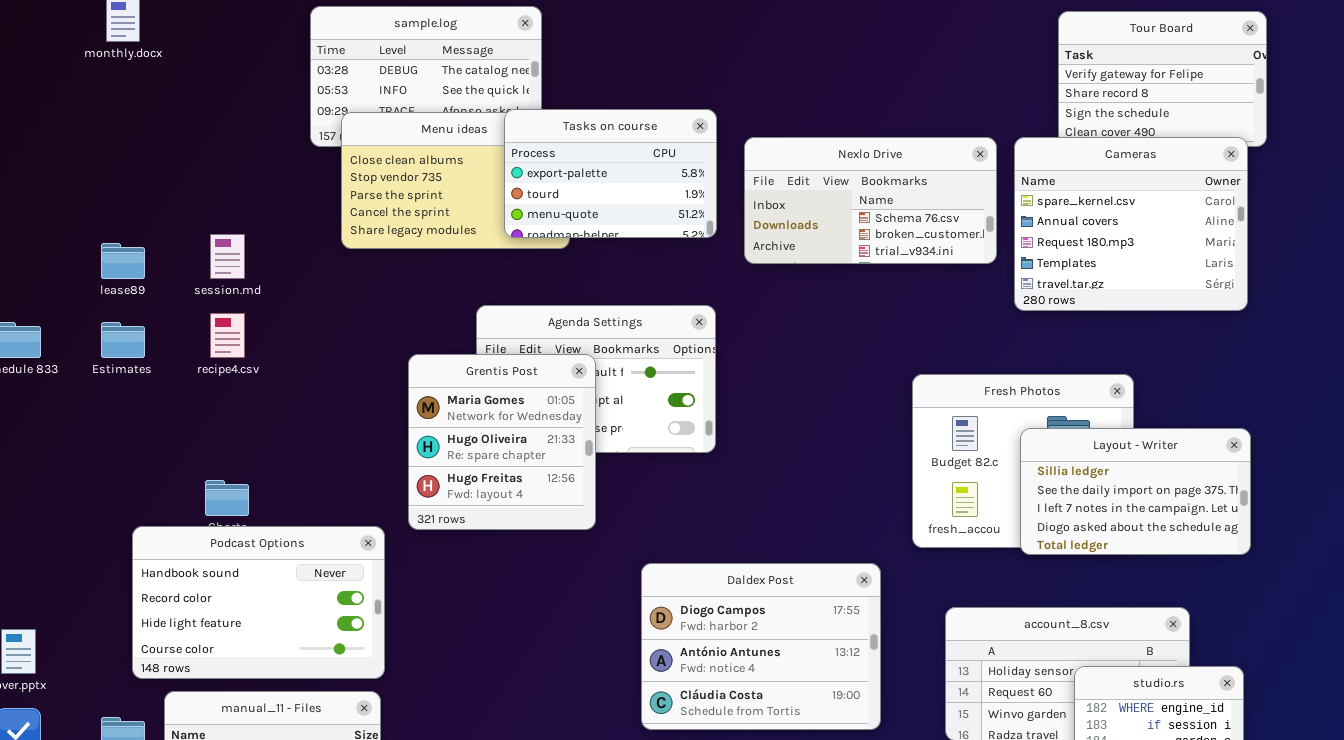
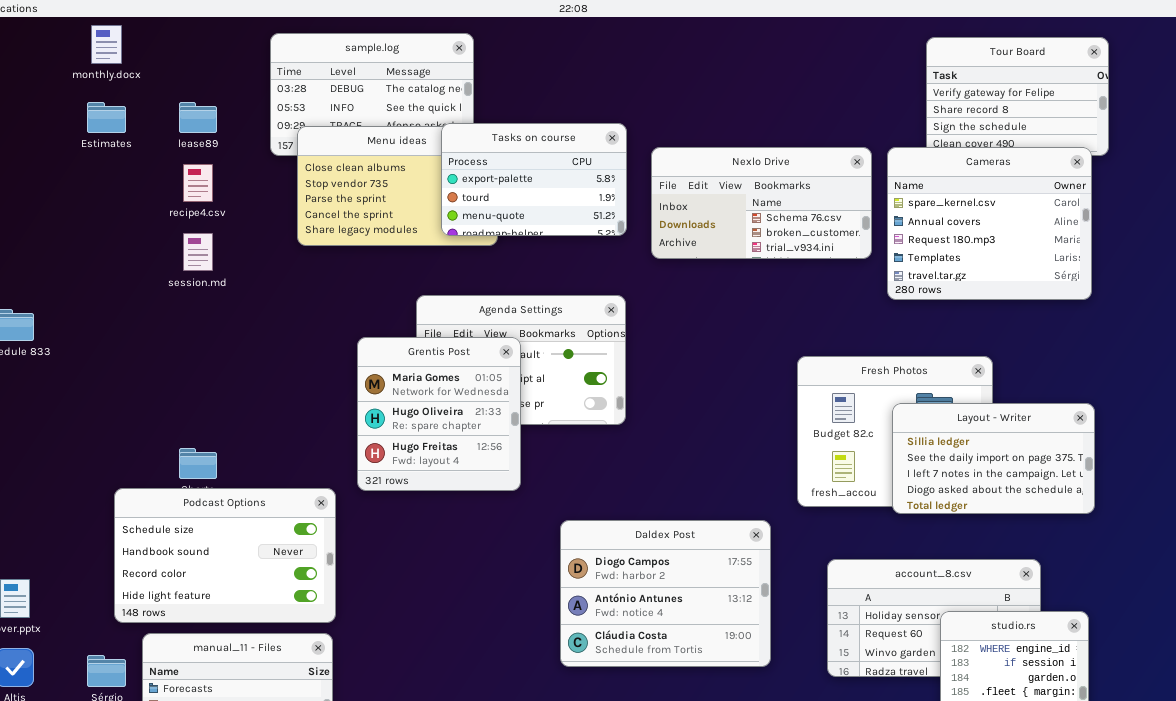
lease89: [101,243,145,279] -> [179,102,217,133], moved
recipe4.csv: [210,313,245,358] -> [183,164,213,202], moved
Estimates: [101,322,145,358] -> [87,102,126,133], moved
Podcast Options: [132,526,385,679] -> [114,488,336,623], scrolled up 1 row

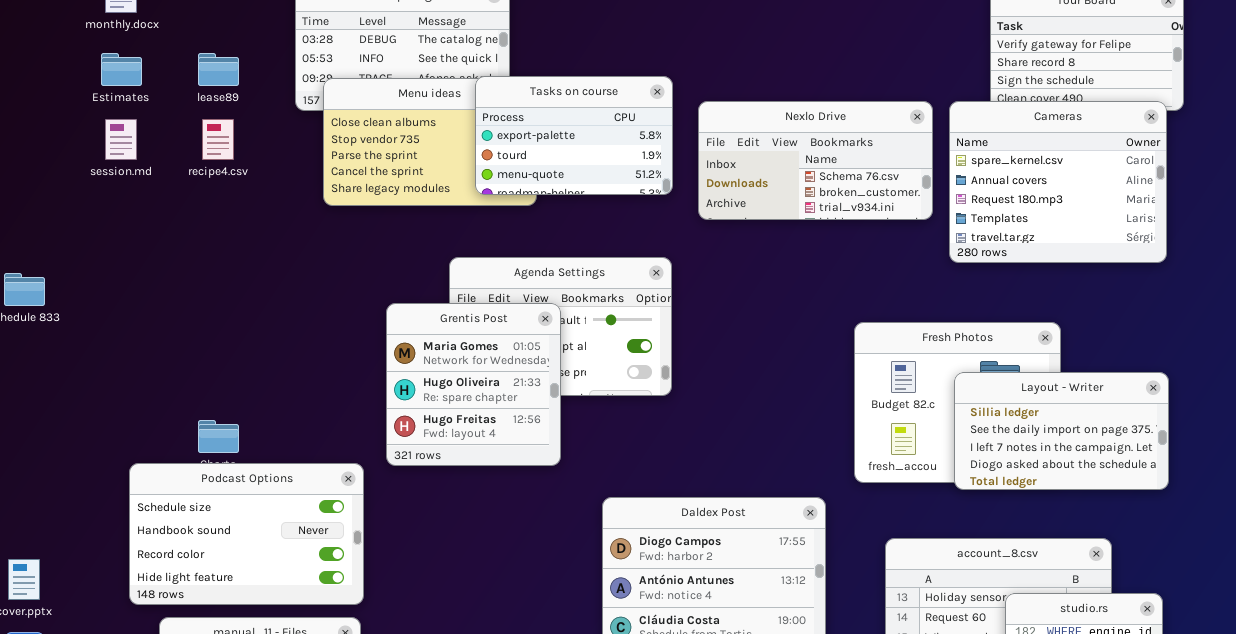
session.md: [183,233,213,271] -> [105,119,137,160], moved

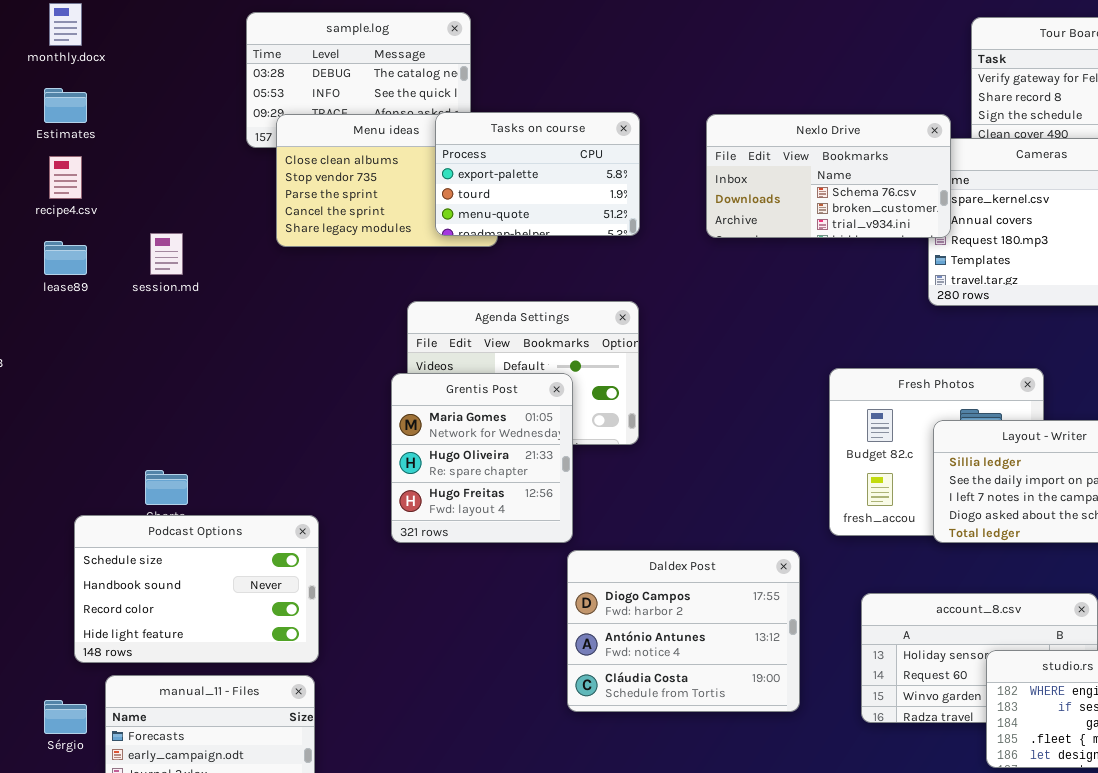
lease89: [198,53,239,86] -> [44,241,87,275], moved
Nexlo Drive: [698,101,933,220] -> [706,114,951,238], moved
session.md: [105,119,137,160] -> [150,233,183,275], moved
recipe4.csv: [202,119,234,160] -> [49,156,82,199], moved
Grentis Post: [386,303,561,466] -> [391,373,573,543], moved

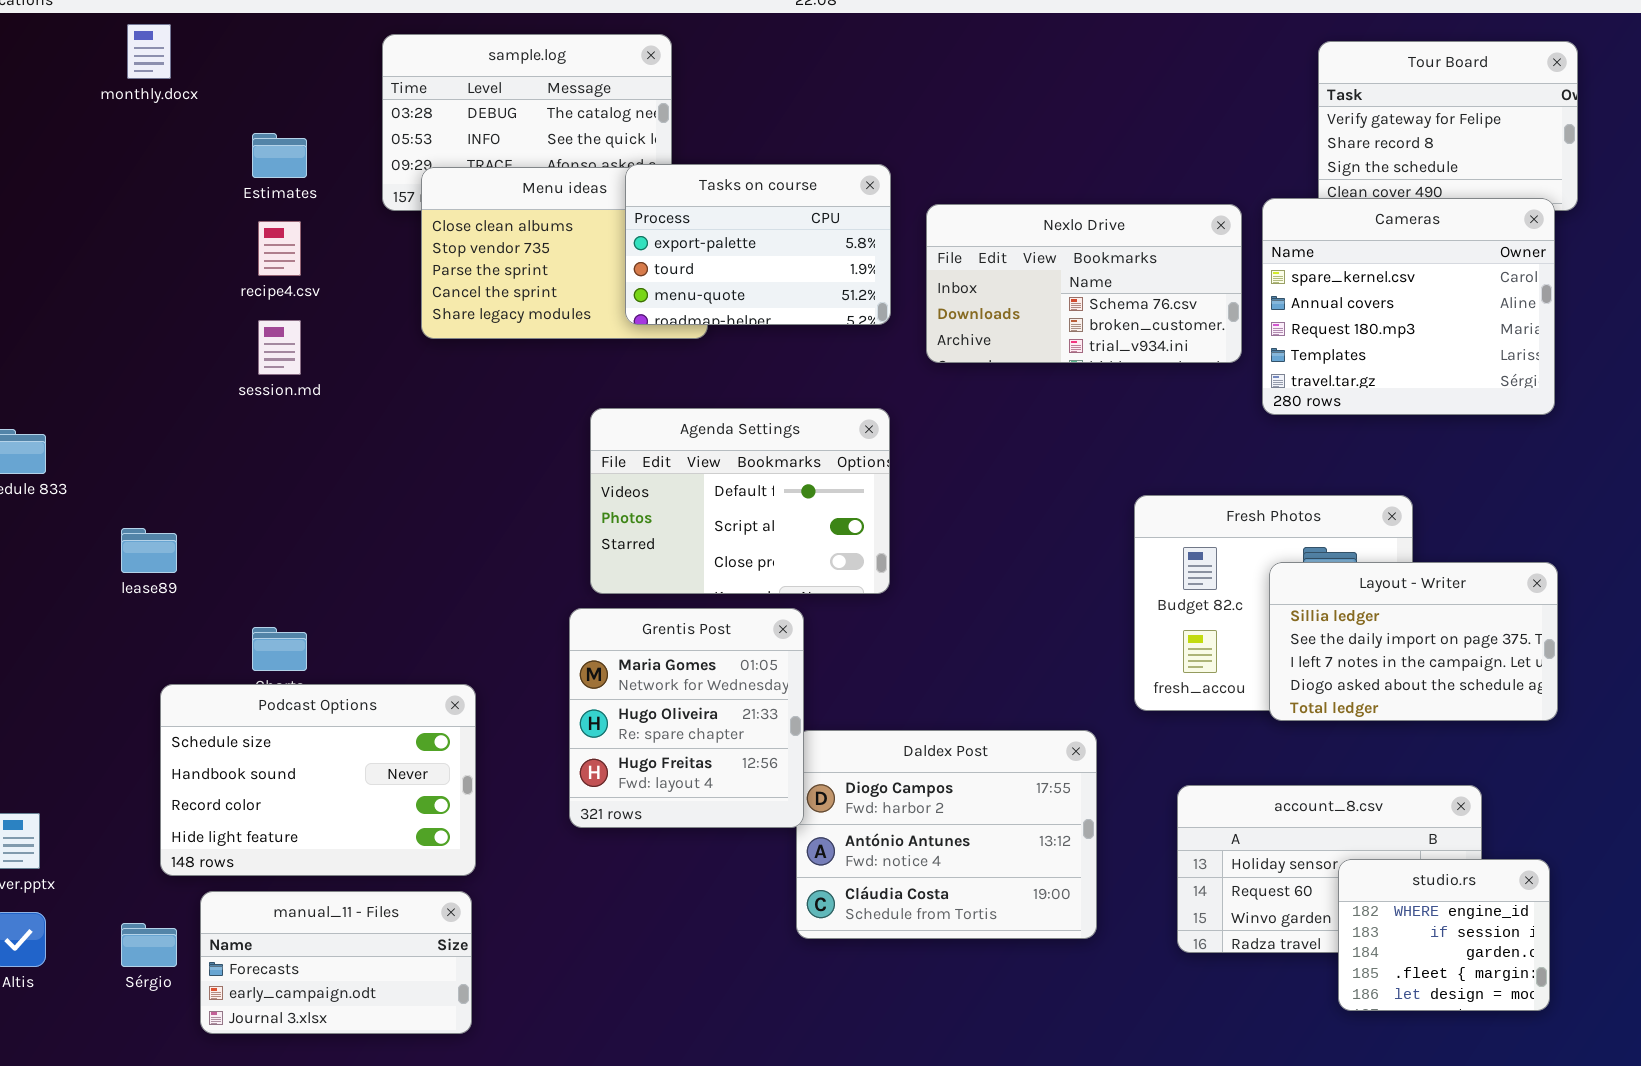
Estimates: [44,88,87,123] -> [252,133,307,178], moved
Nexlo Drive: [706,114,951,238] -> [926,204,1242,363], moved
recipe4.csv: [49,156,82,199] -> [258,221,301,276], moved
lease89: [44,241,87,275] -> [121,528,177,573], moved
Grentis Post: [391,373,573,543] -> [569,608,804,828], moved

